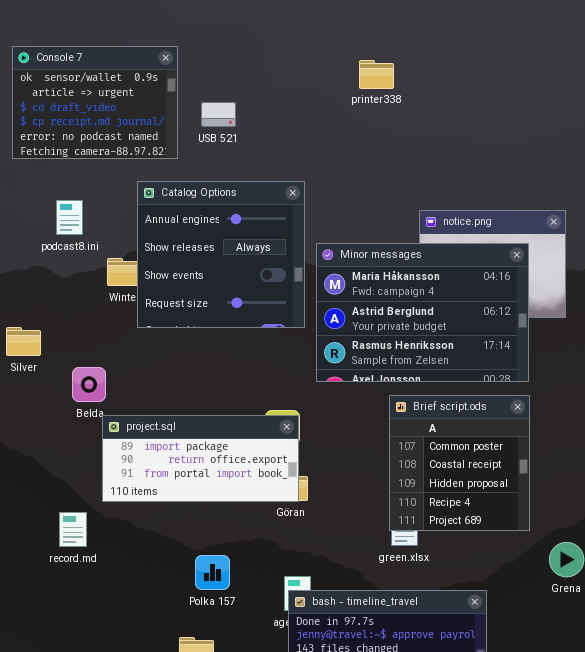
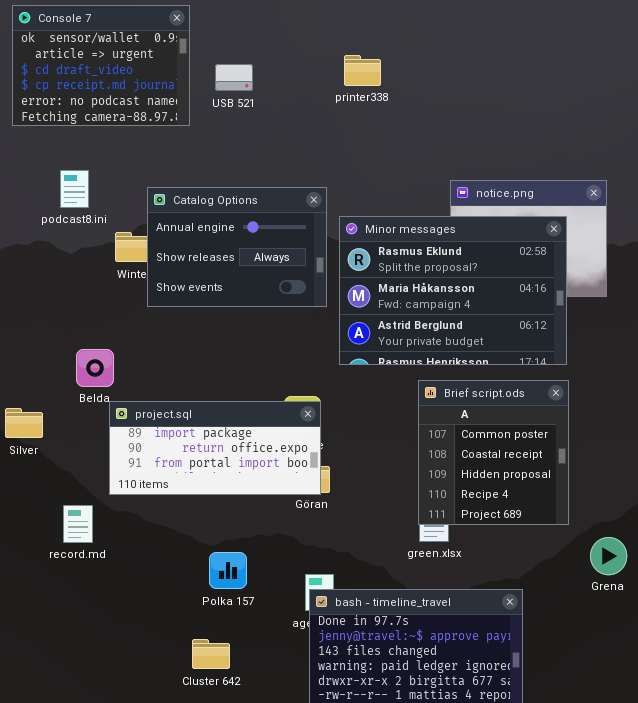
printer338: [359,60,394,89] -> [344,55,381,86], moved
Catalog Options: [137,181,305,328] -> [147,187,327,307], resized
Minor messages: [316,243,529,382] -> [339,216,567,365], scrolled up 1 row
Silver: [6,327,41,356] -> [5,408,43,438], moved

